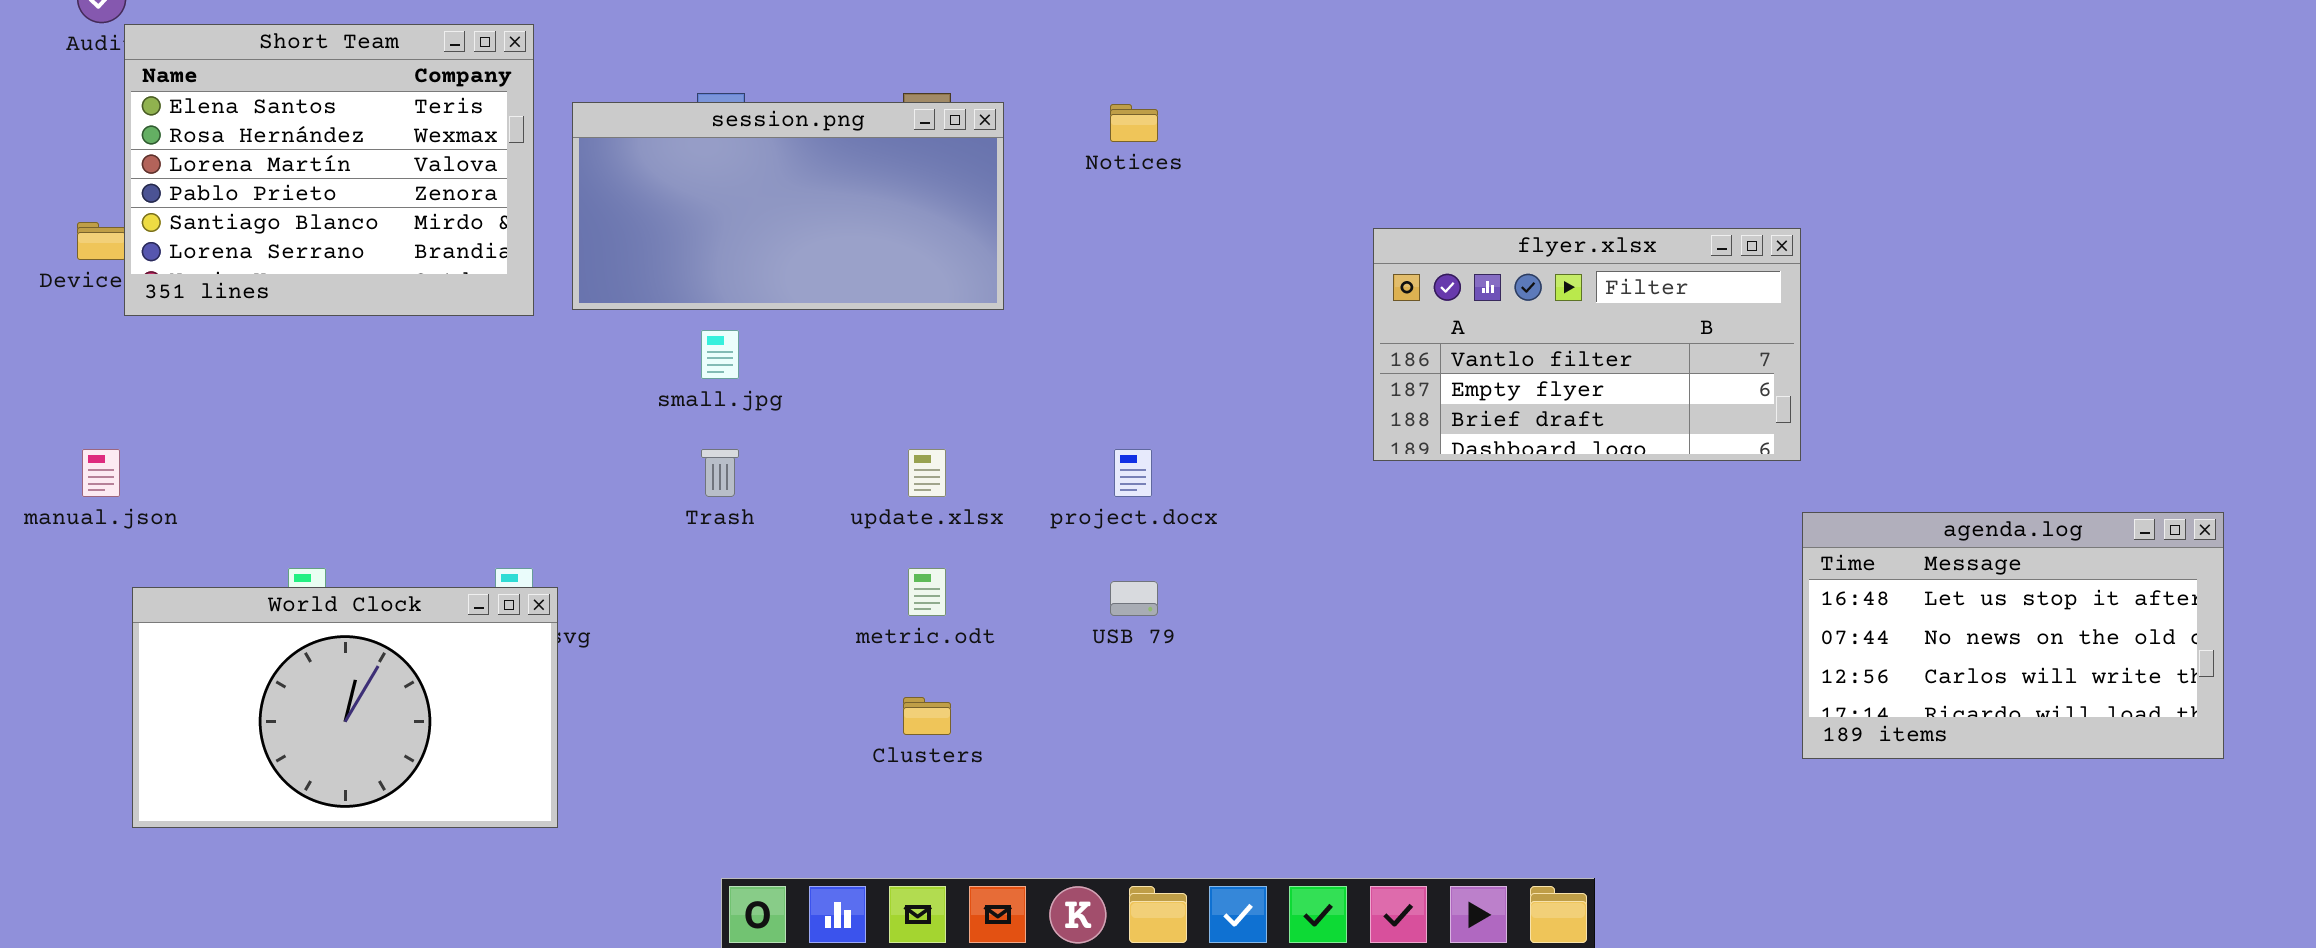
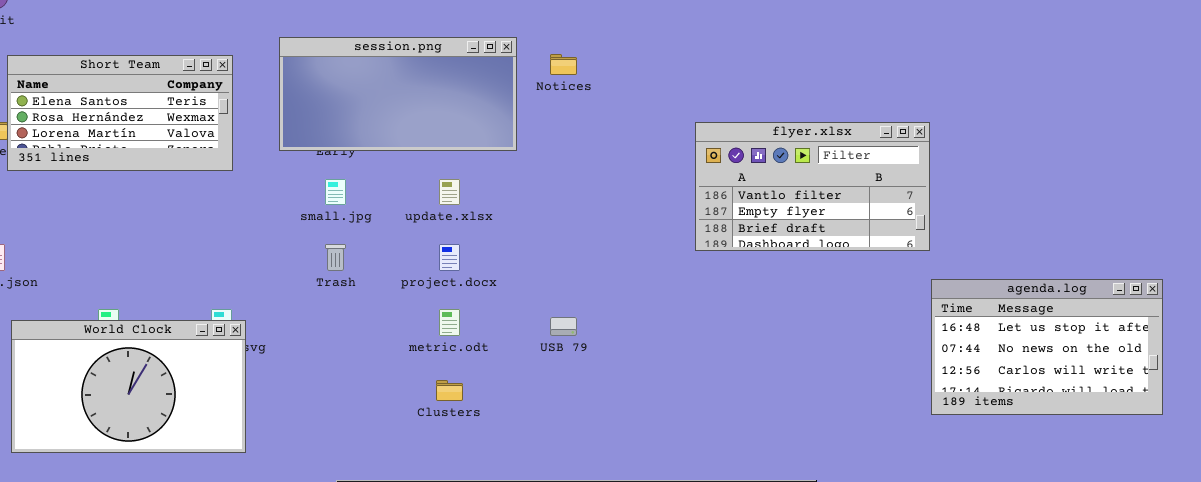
Short Team: [124,24,534,316] -> [7,55,233,171], resized
session.png: [572,102,1004,310] -> [279,37,517,151], moved
update.xlsx: [908,449,946,497] -> [439,179,460,205], moved
project.docx: [1114,449,1152,497] -> [439,244,460,271], moved

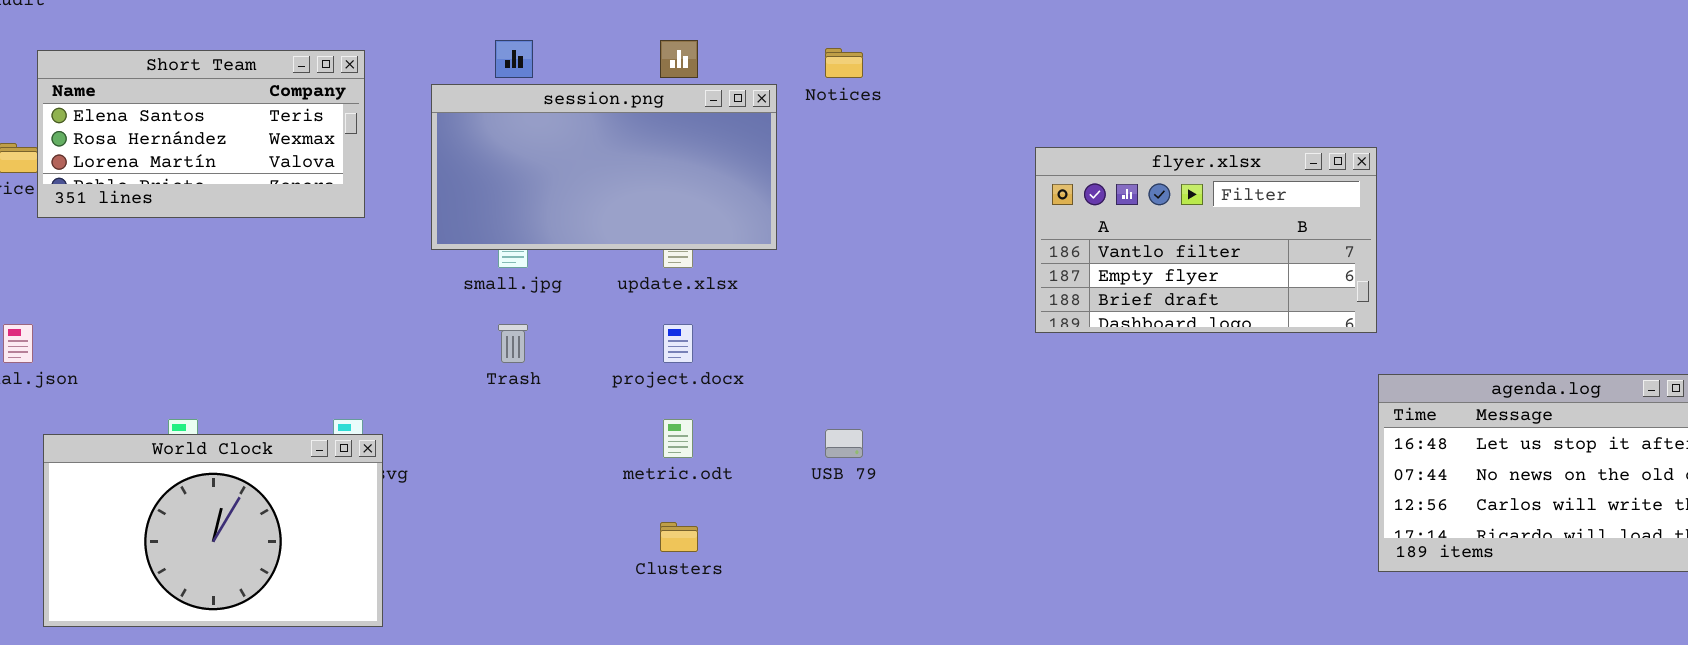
session.png: [279,37,517,151] -> [431,84,777,250], moved

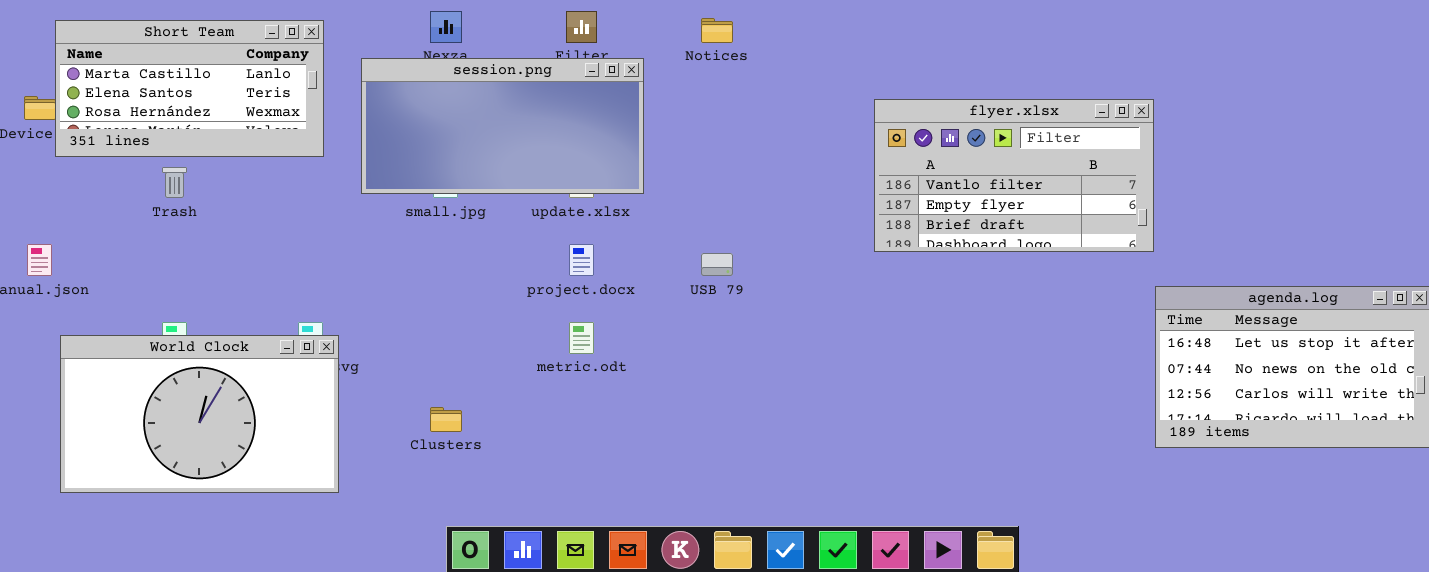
Short Team: [37,50,365,218] -> [55,20,324,157], scrolled up 1 row
session.png: [431,84,777,250] -> [361,58,644,194], moved
Trash: [498,324,528,363] -> [162,167,187,198], moved
USB 79: [825,429,863,458] -> [701,253,733,276], moved
Clusters: [660,522,698,552] -> [430,407,462,432], moved

